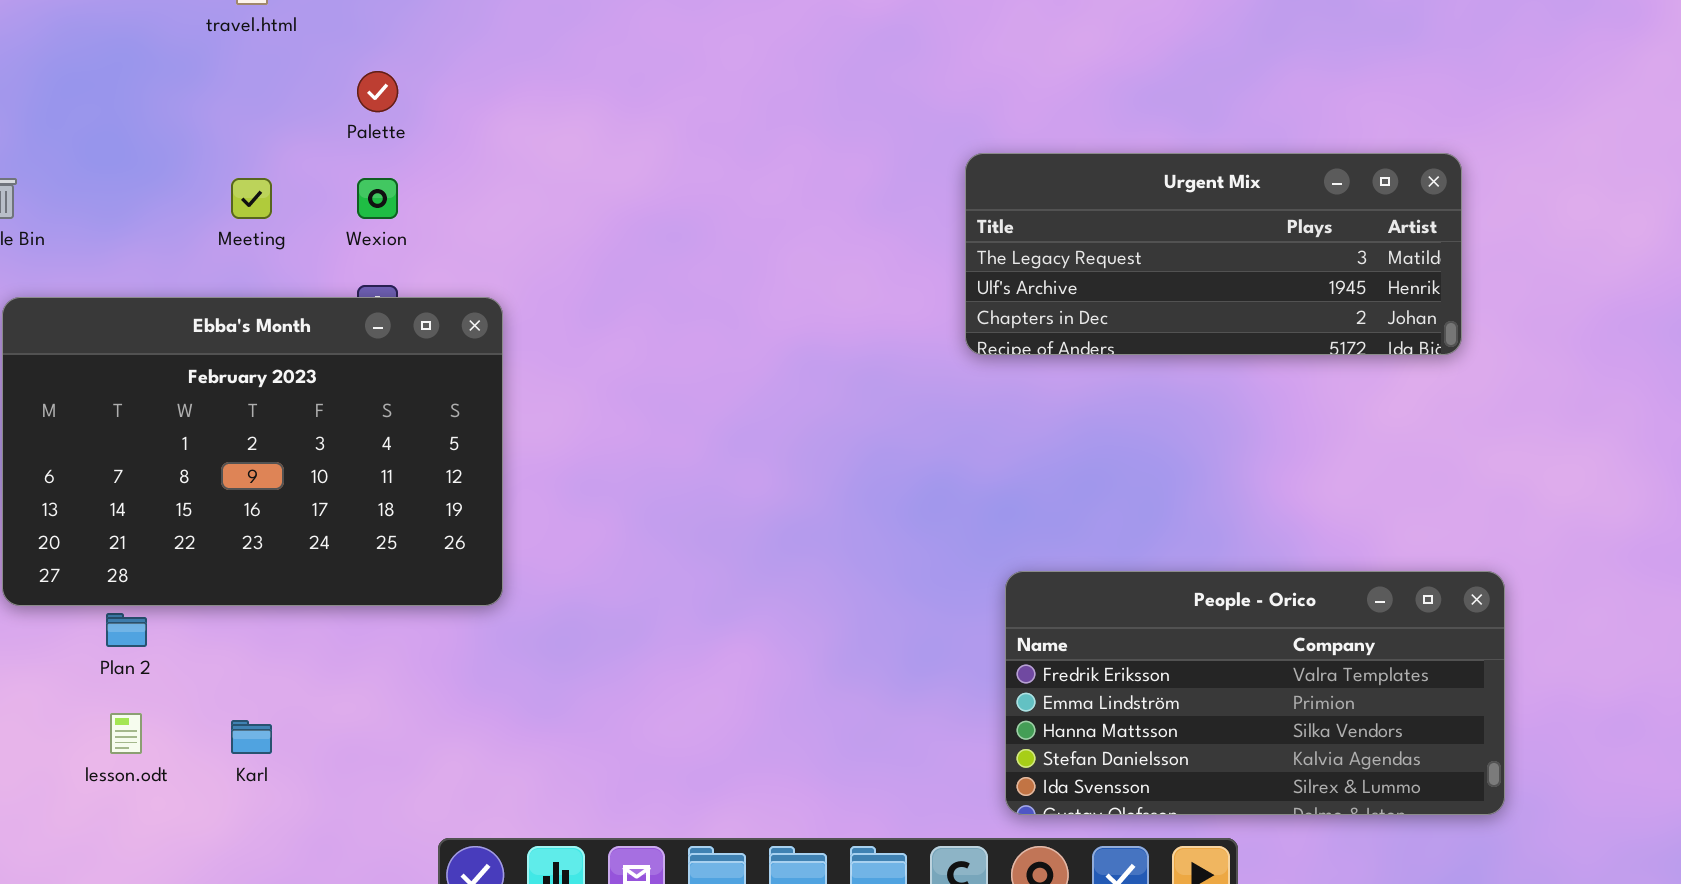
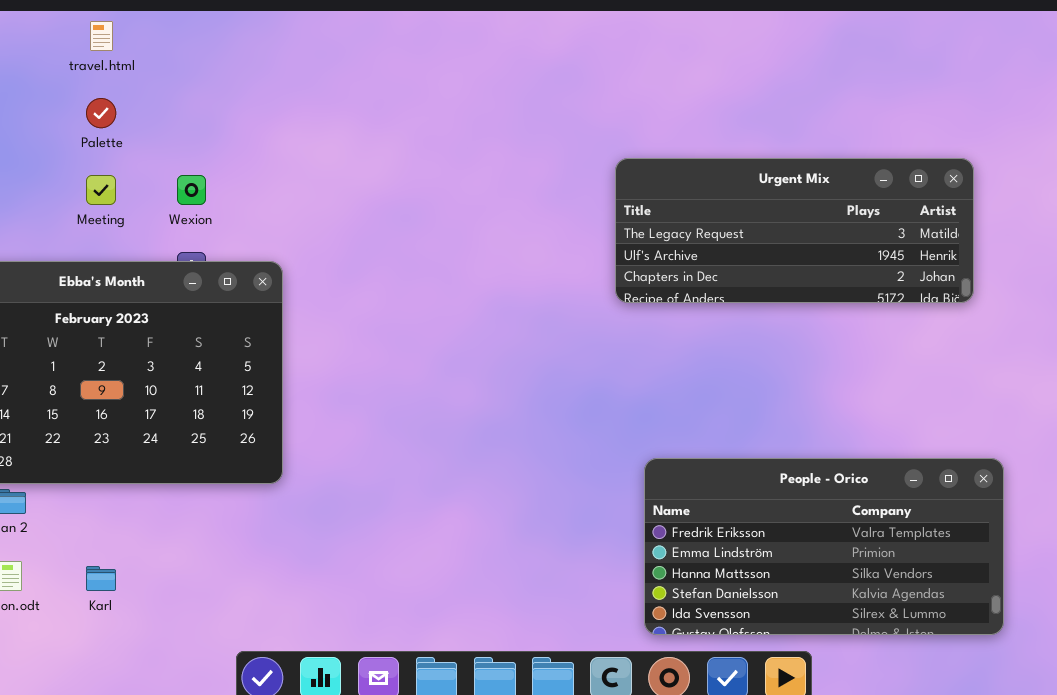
Palette: [357,71,398,112] -> [86,98,116,128], moved

